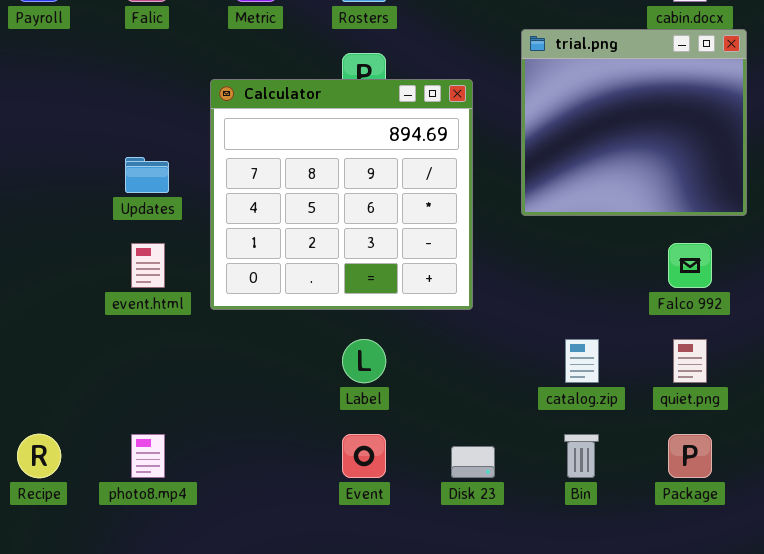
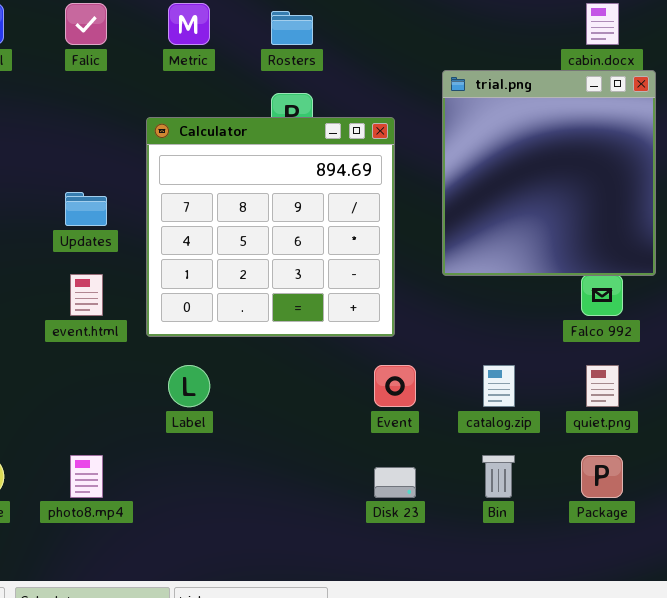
trial.png: [521,29,747,216] -> [442,70,656,276], resized
Label: [342,339,386,383] -> [168,365,210,407], moved
Event: [342,434,386,478] -> [374,365,416,407], moved

